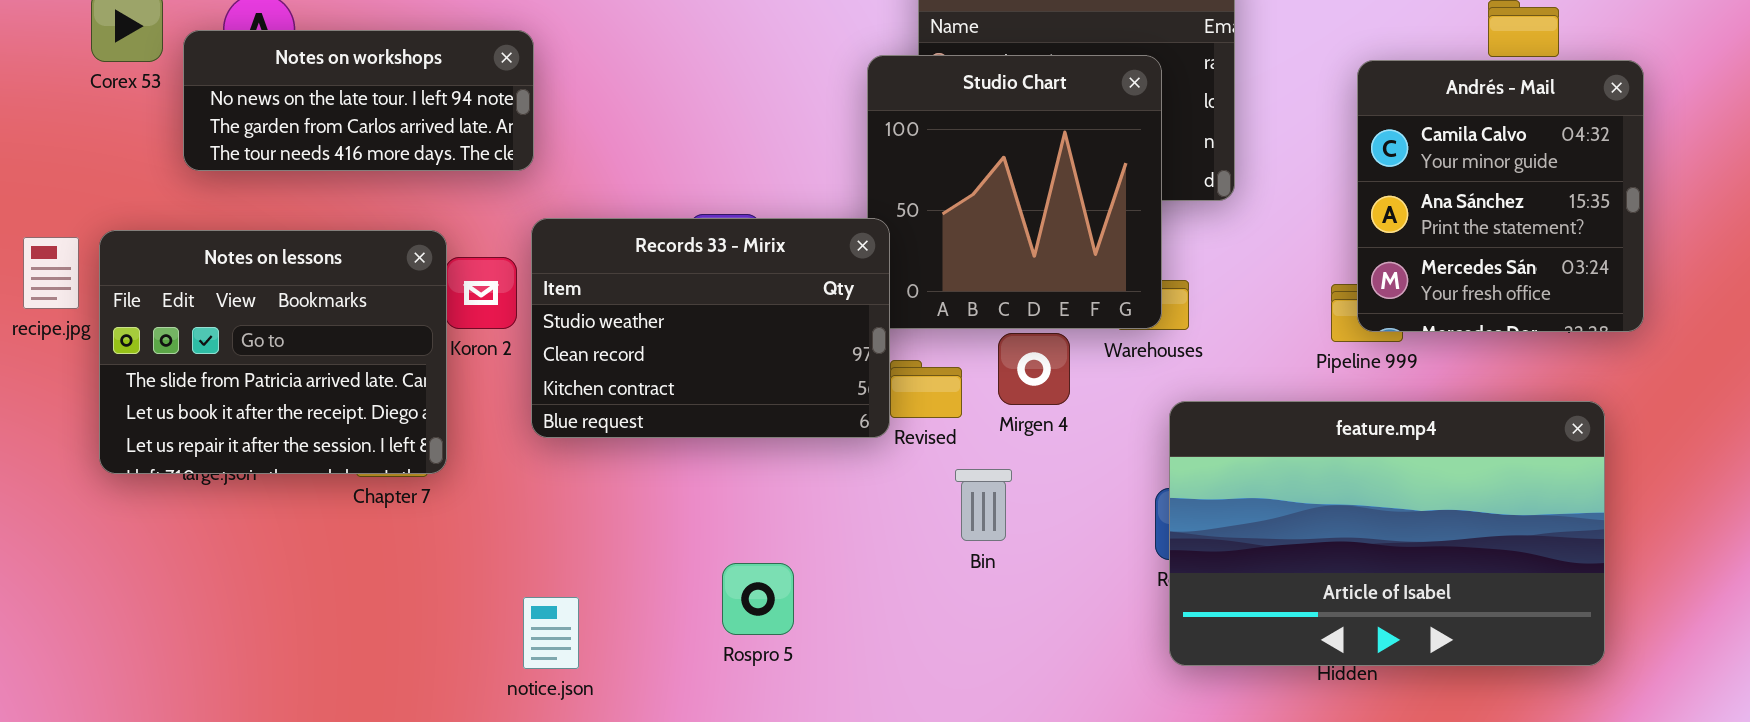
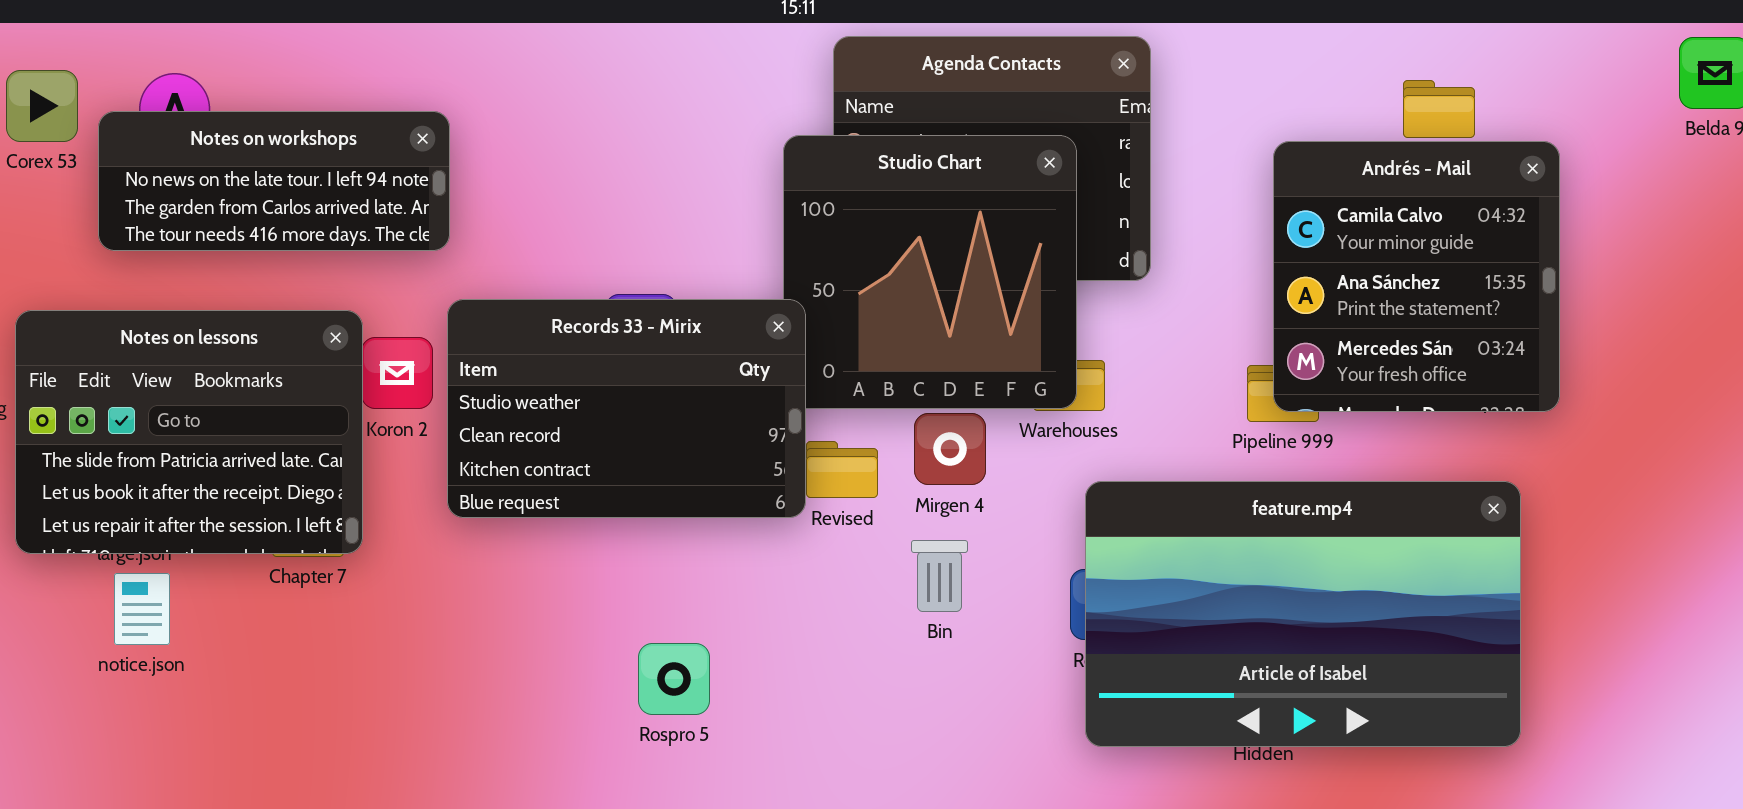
Bin: [955,469,1012,541] -> [911,540,968,612], moved
notice.json: [523,597,579,669] -> [114,573,170,645], moved

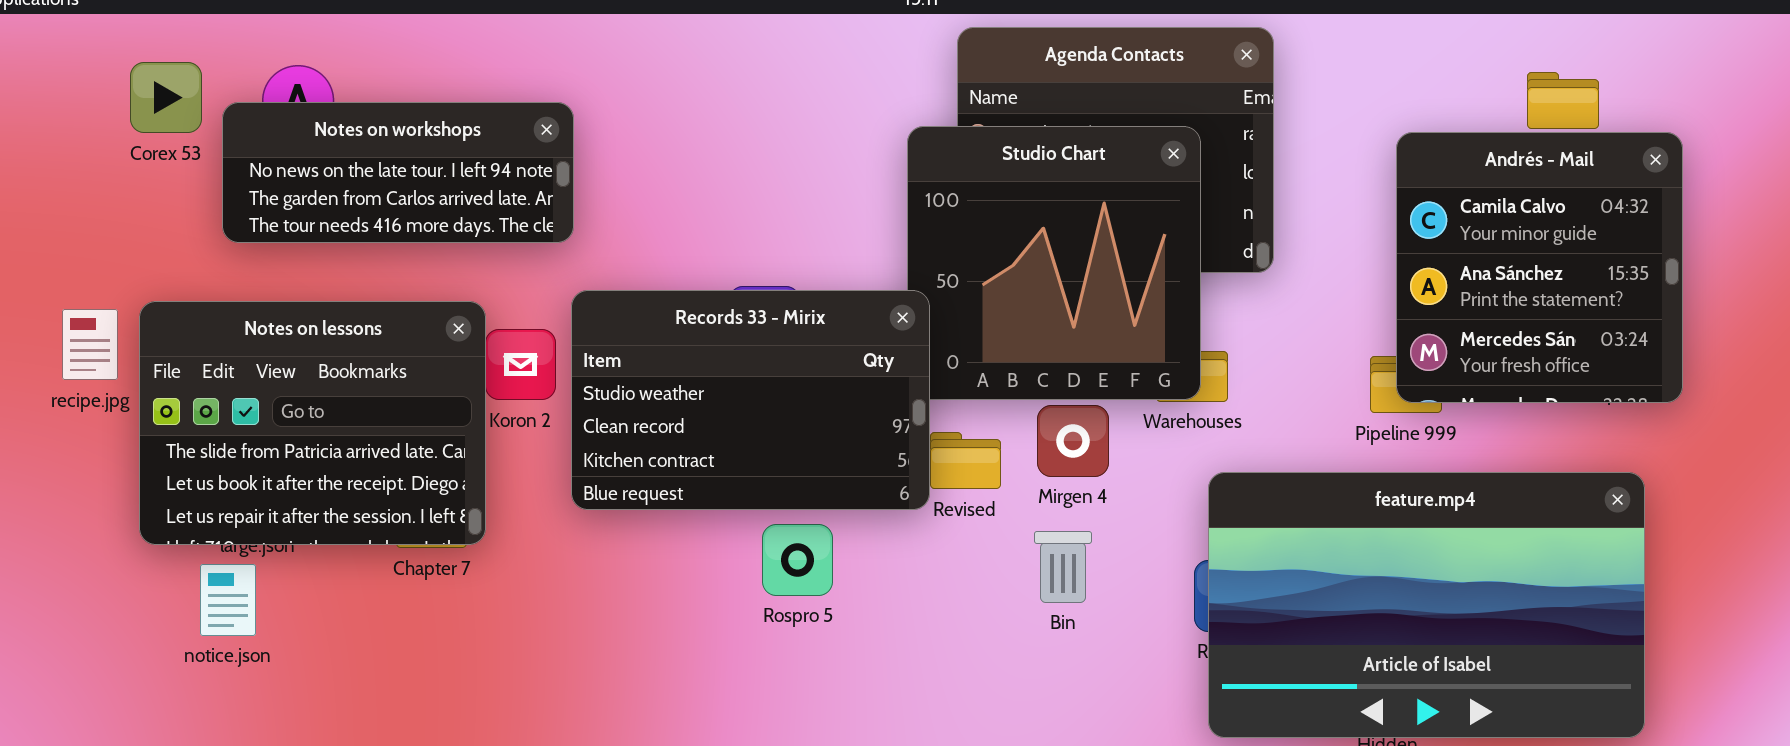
notice.json: [114,573,170,645] -> [200,564,256,636], moved
Rospro 5: [638,643,710,715] -> [762,524,833,596], moved

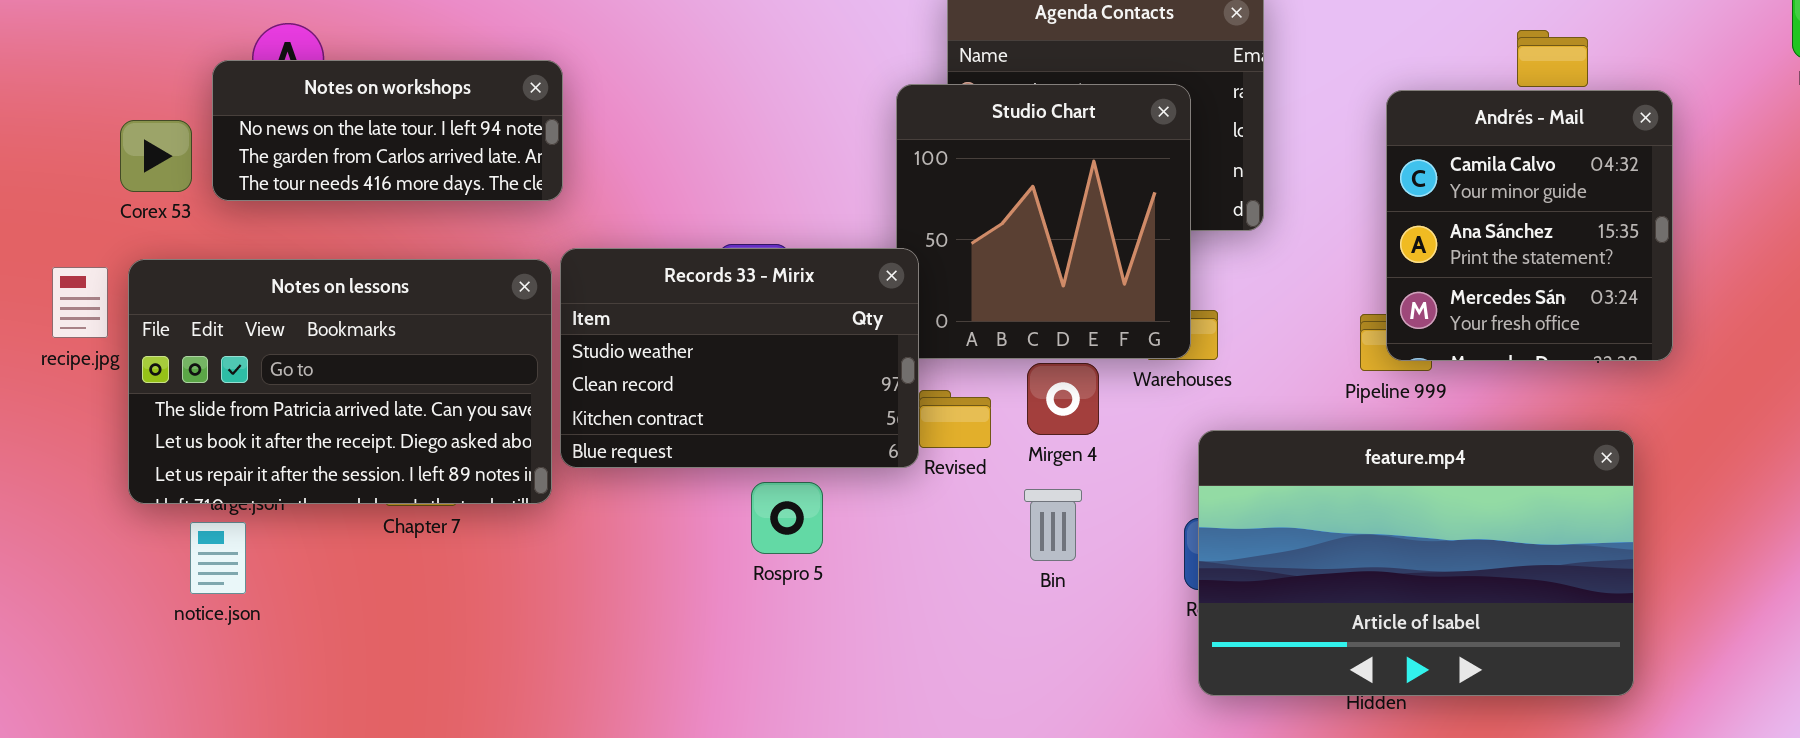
Corex 53: [130,62,202,133] -> [120,120,192,192], moved
Notes on lessons: [139,301,486,545] -> [128,259,552,504], resized

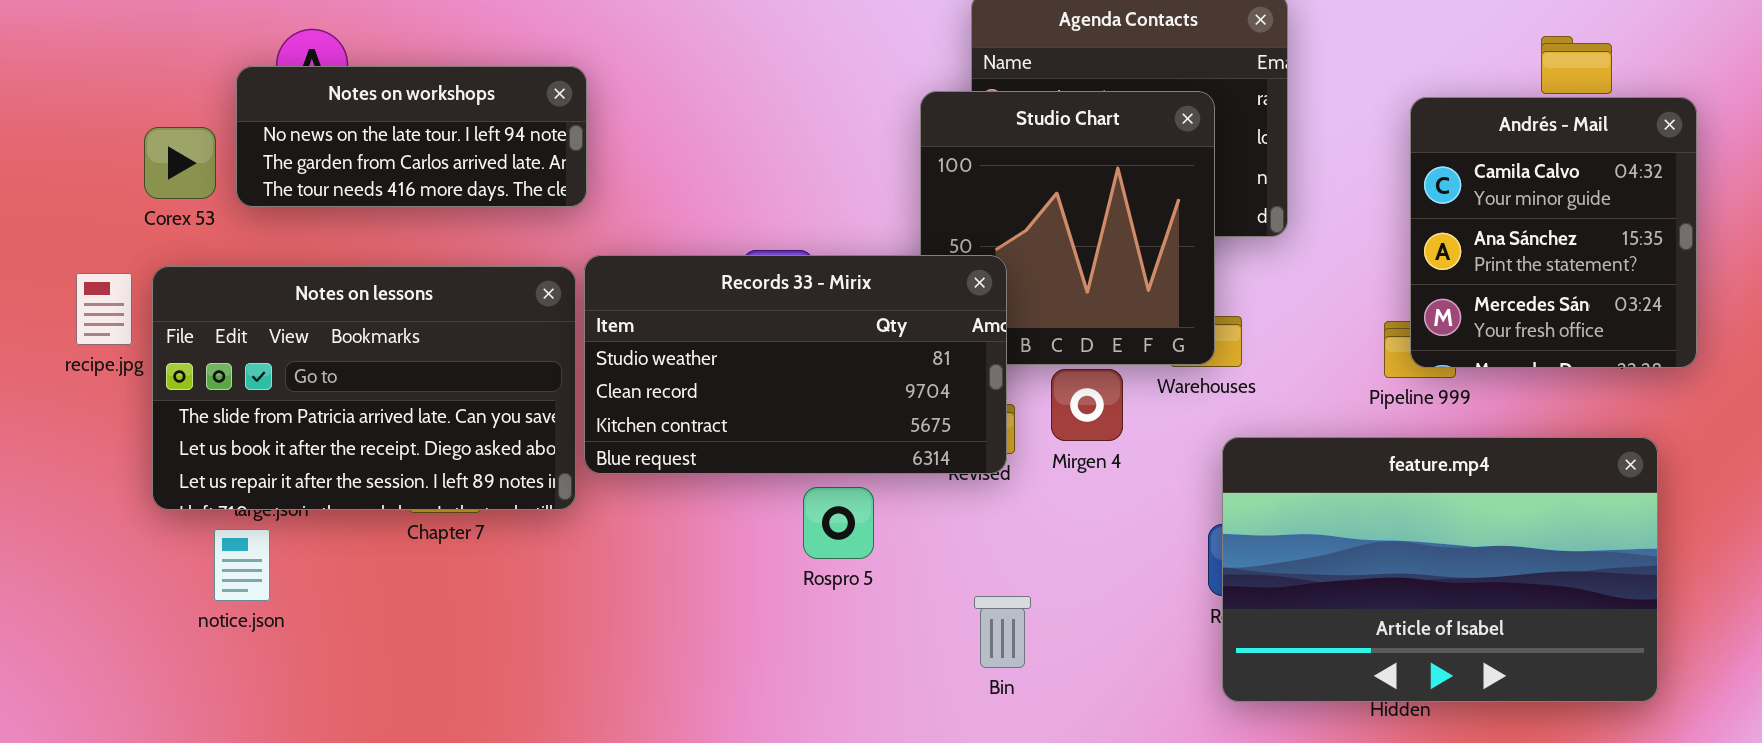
Records 33 - Mirix: [560,248,919,468] -> [584,255,1007,474], resized
Rospro 5: [751,482,823,554] -> [803,487,874,559], moved
Bin: [1024,489,1082,561] -> [974,596,1031,668], moved

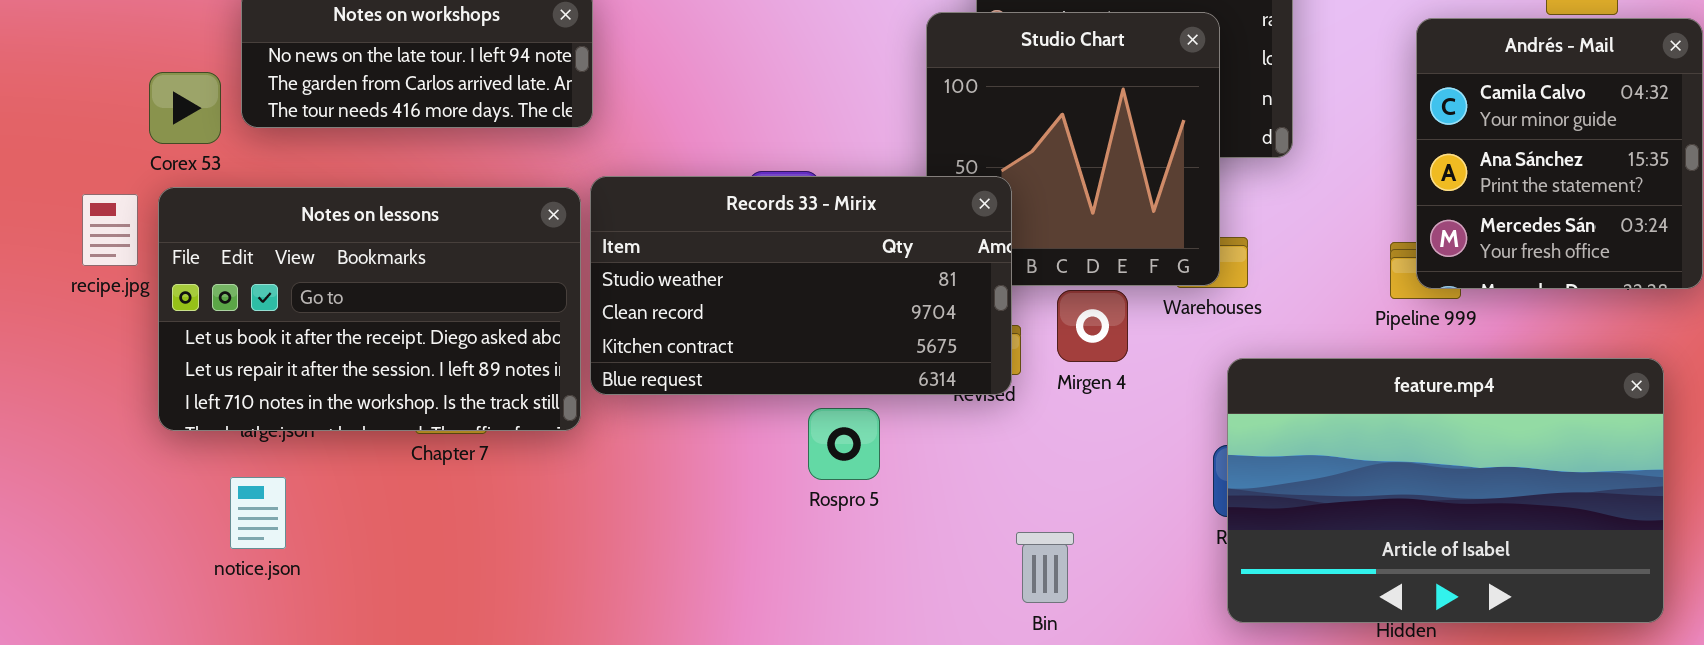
Corex 53: [144,127,216,199] -> [149,72,221,144], moved
Notes on lessons: [152,266,576,510] -> [158,187,581,431], scrolled down 1 row
notice.json: [214,529,270,601] -> [230,477,286,549], moved
Bin: [974,596,1031,668] -> [1016,532,1074,603], moved

